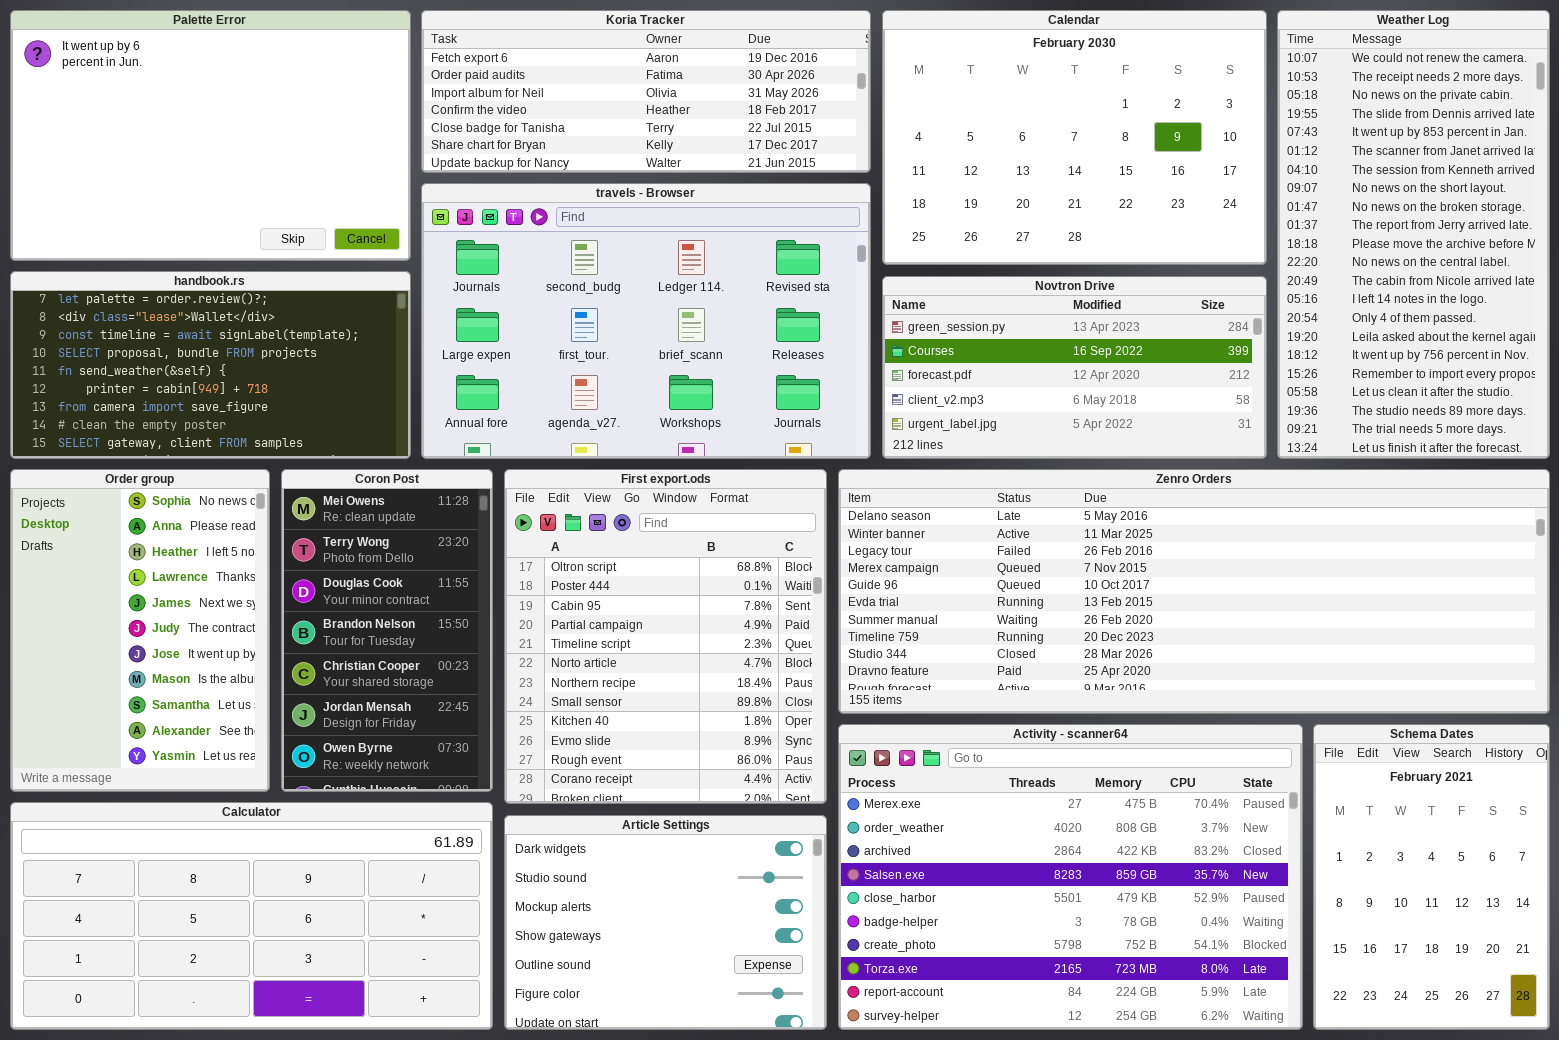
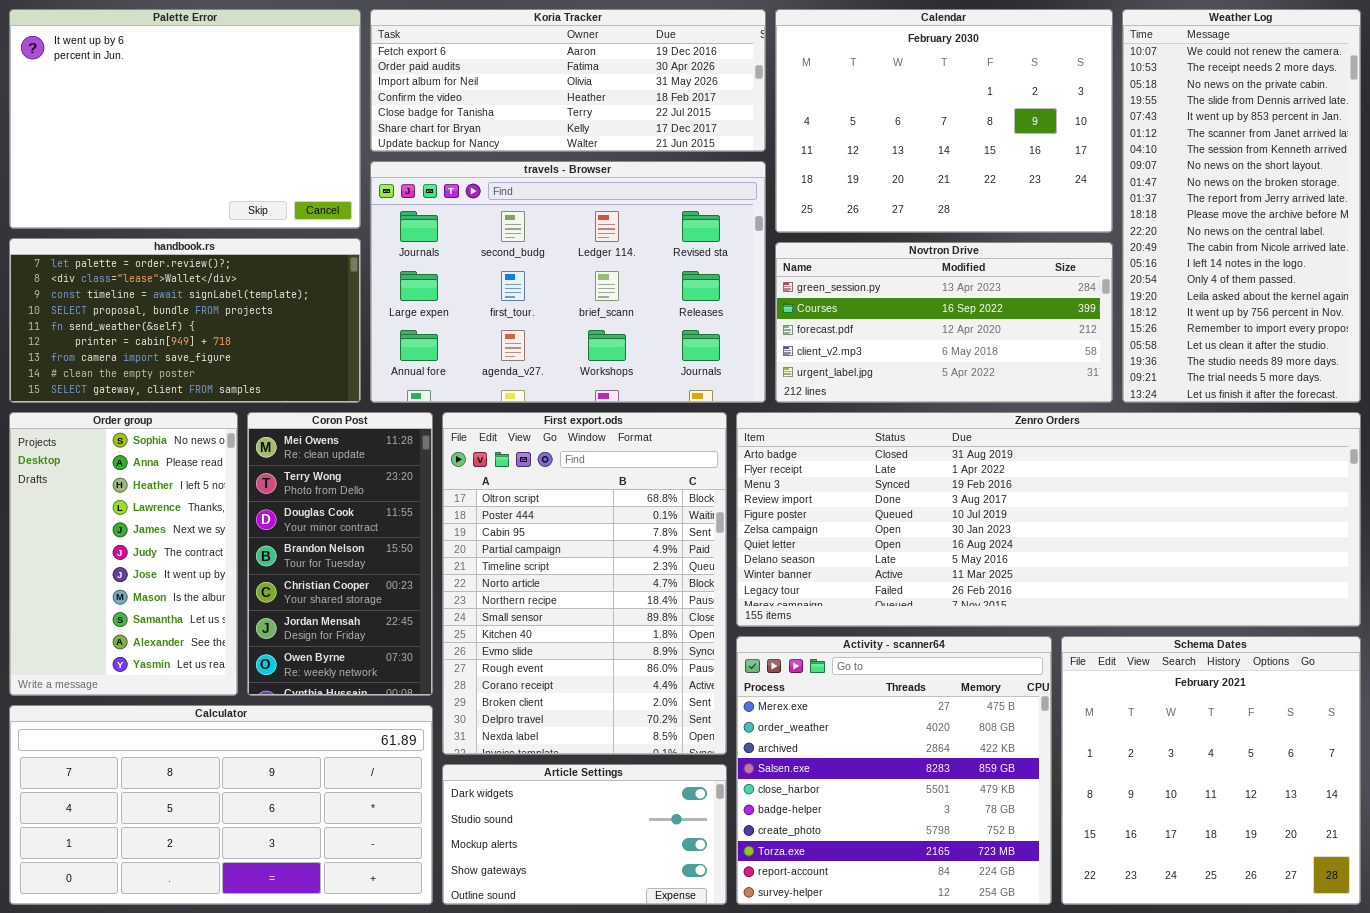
First export.ods: [504,469,827,804] -> [442,412,727,755], resized
Zenro Orders: [838,469,1550,714] -> [736,412,1361,627], scrolled up 7 rows
Activity - scanner64: [838,724,1303,1030] -> [736,636,1052,905], resized
Schema Dates: [1313,724,1550,1030] -> [1061,636,1361,905], resized
Article Settings: [504,815,827,1030] -> [442,764,727,905], resized

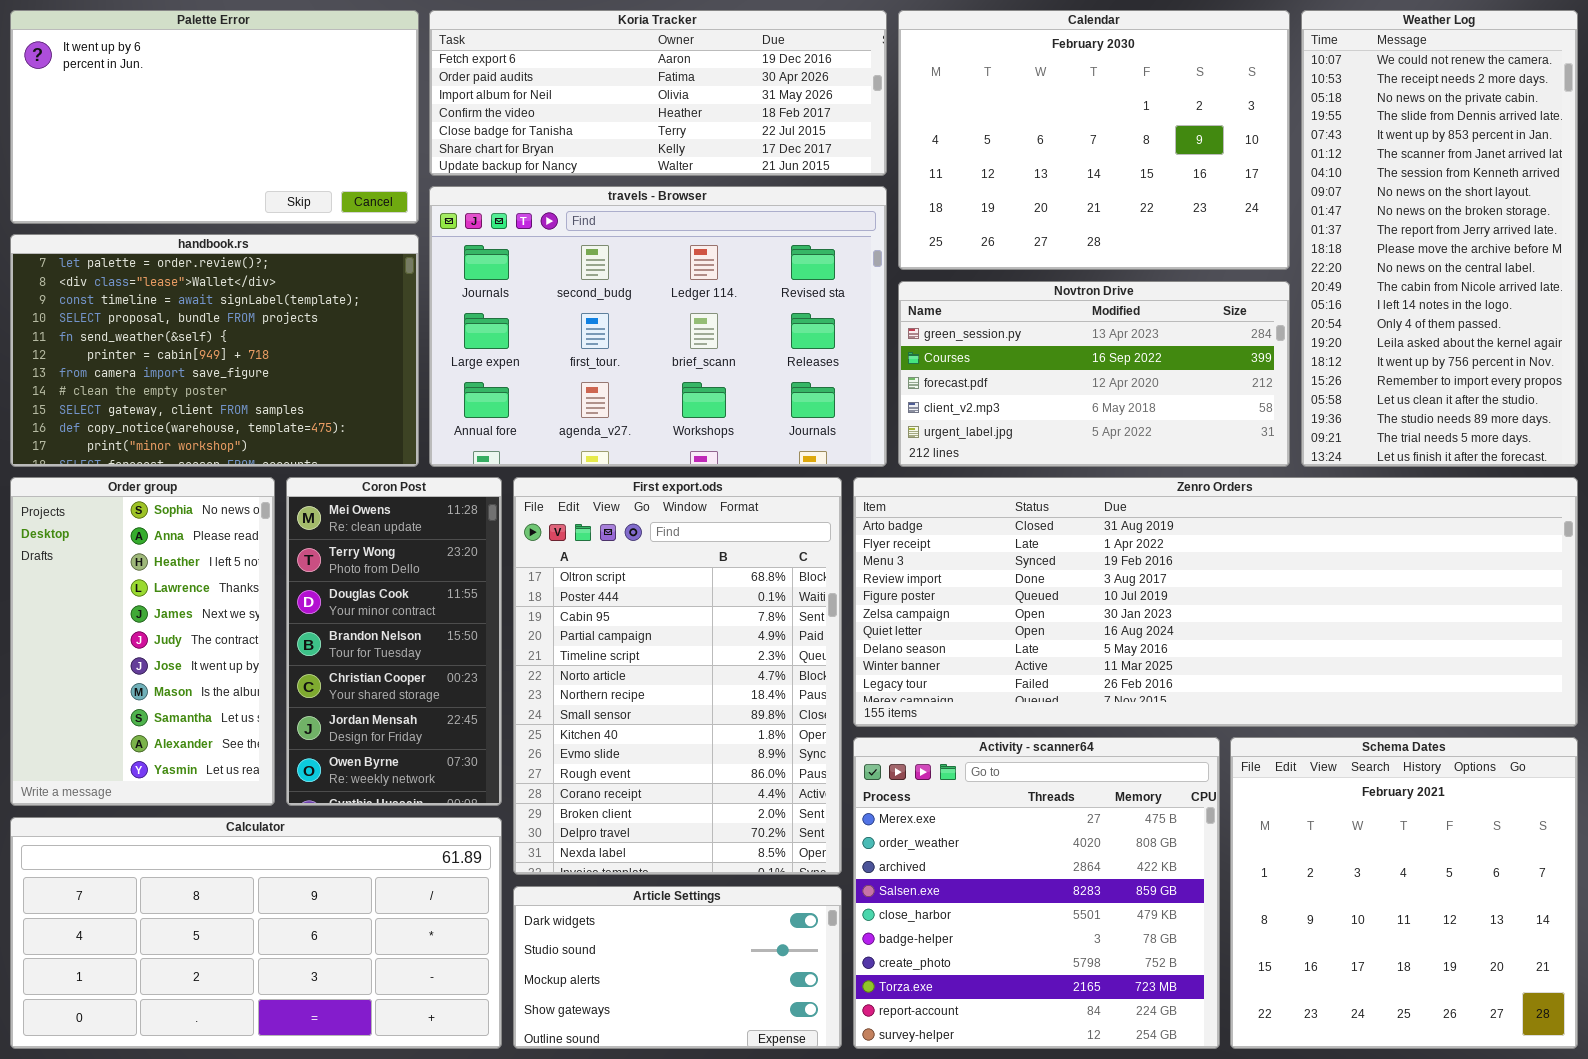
Palette Error: [9,9,361,229] -> [10,10,419,224], resized
handbook.rs: [9,238,361,403] -> [10,234,419,467], resized

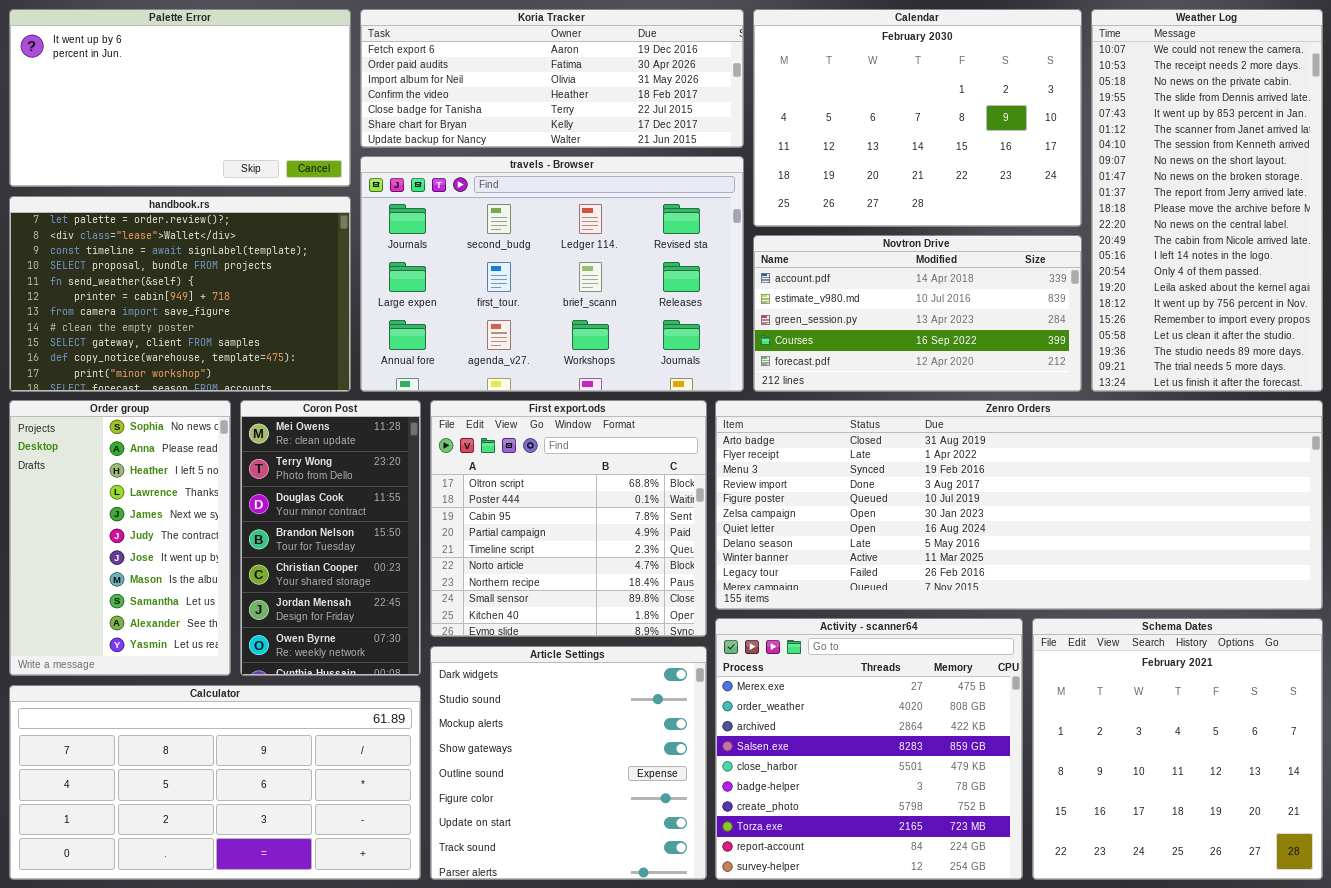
Novtron Drive: [898,281,1290,467] -> [753,235,1082,392], scrolled up 2 rows
First export.ods: [513,477,842,875] -> [430,400,707,637], resized
Article Settings: [513,886,842,1049] -> [430,646,707,880], resized

